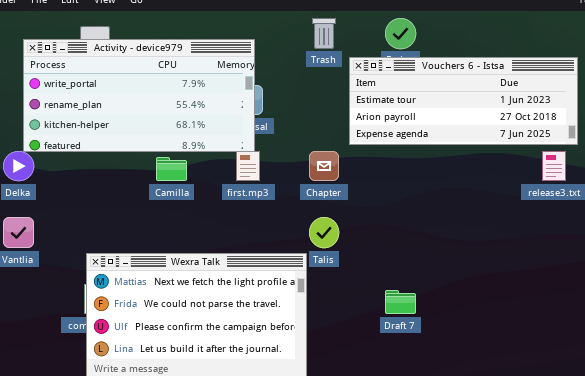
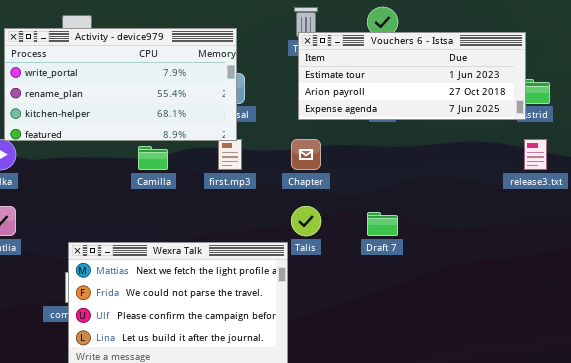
Vouchers 6 - Istsa: [349,57,578,145] -> [298,32,526,120], moved
Draft 7: [385,290,416,314] -> [367,212,398,236], moved

